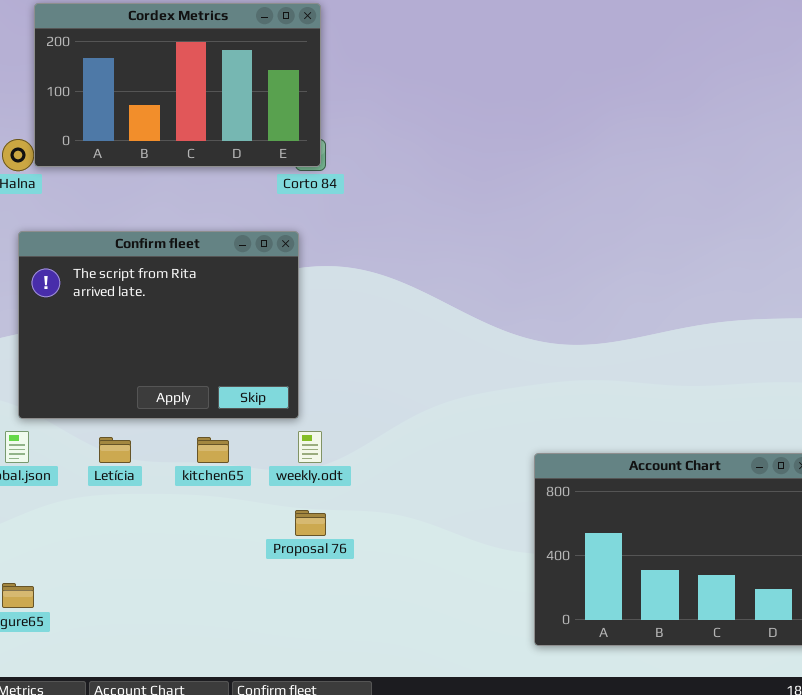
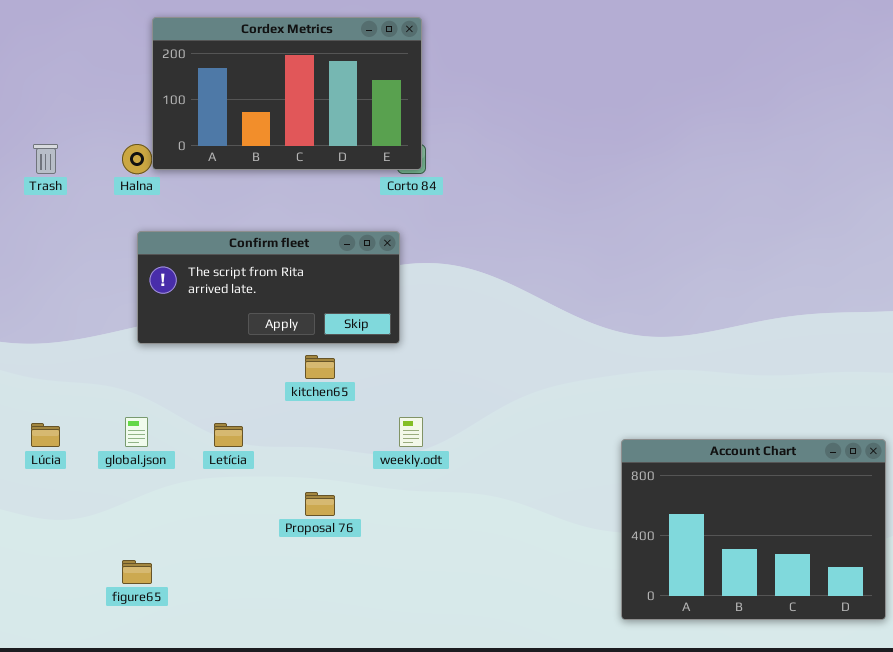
Confirm fleet: [18,231,299,419] -> [137,231,400,344], resized
kitchen65: [197,437,229,463] -> [305,355,335,379], moved
Proposal 76: [295,510,326,536] -> [305,492,335,516], moved

